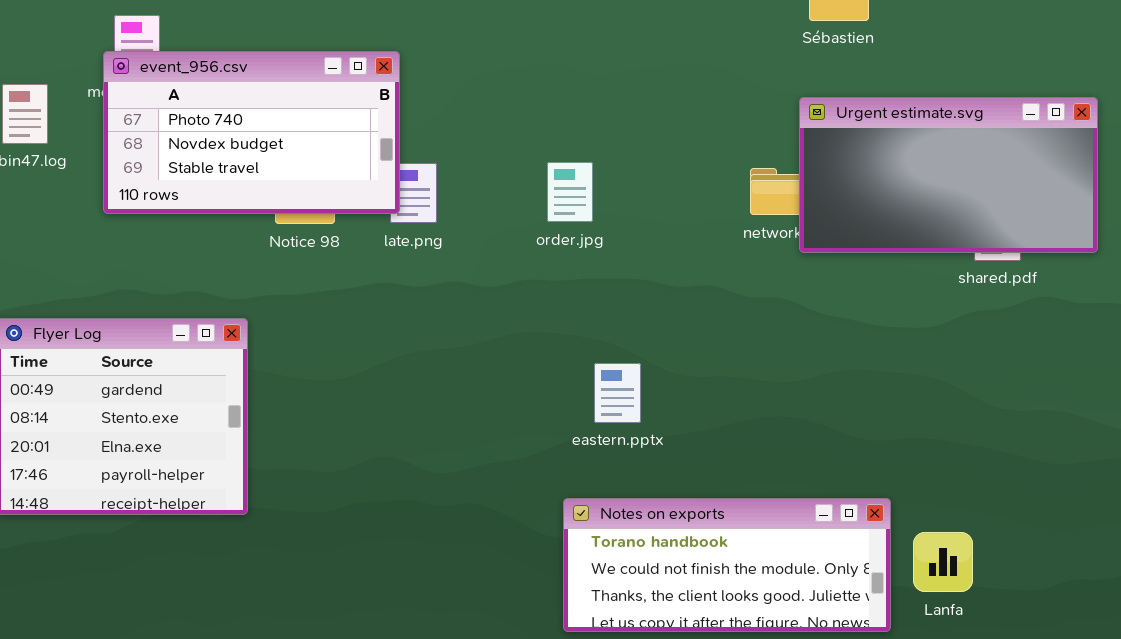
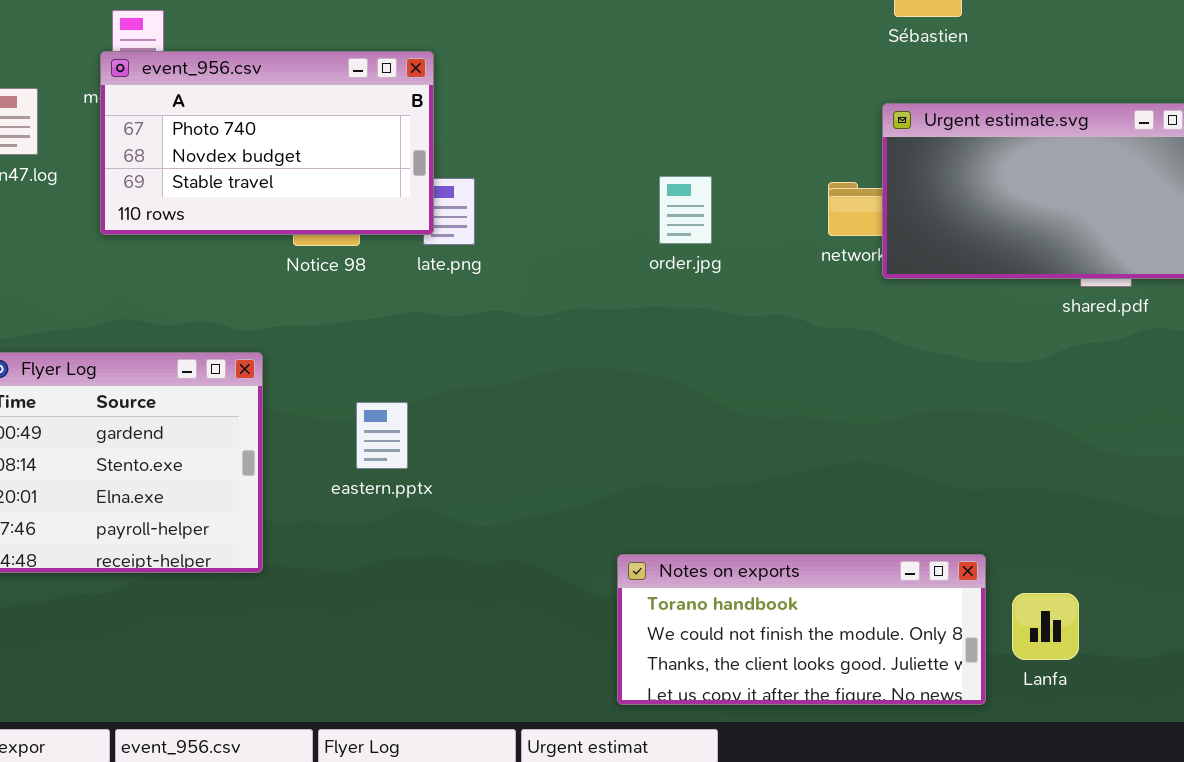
order.jpg: [547,162,593,222] -> [659,176,712,244], moved
eastern.pptx: [594,363,641,423] -> [356,402,408,469], moved

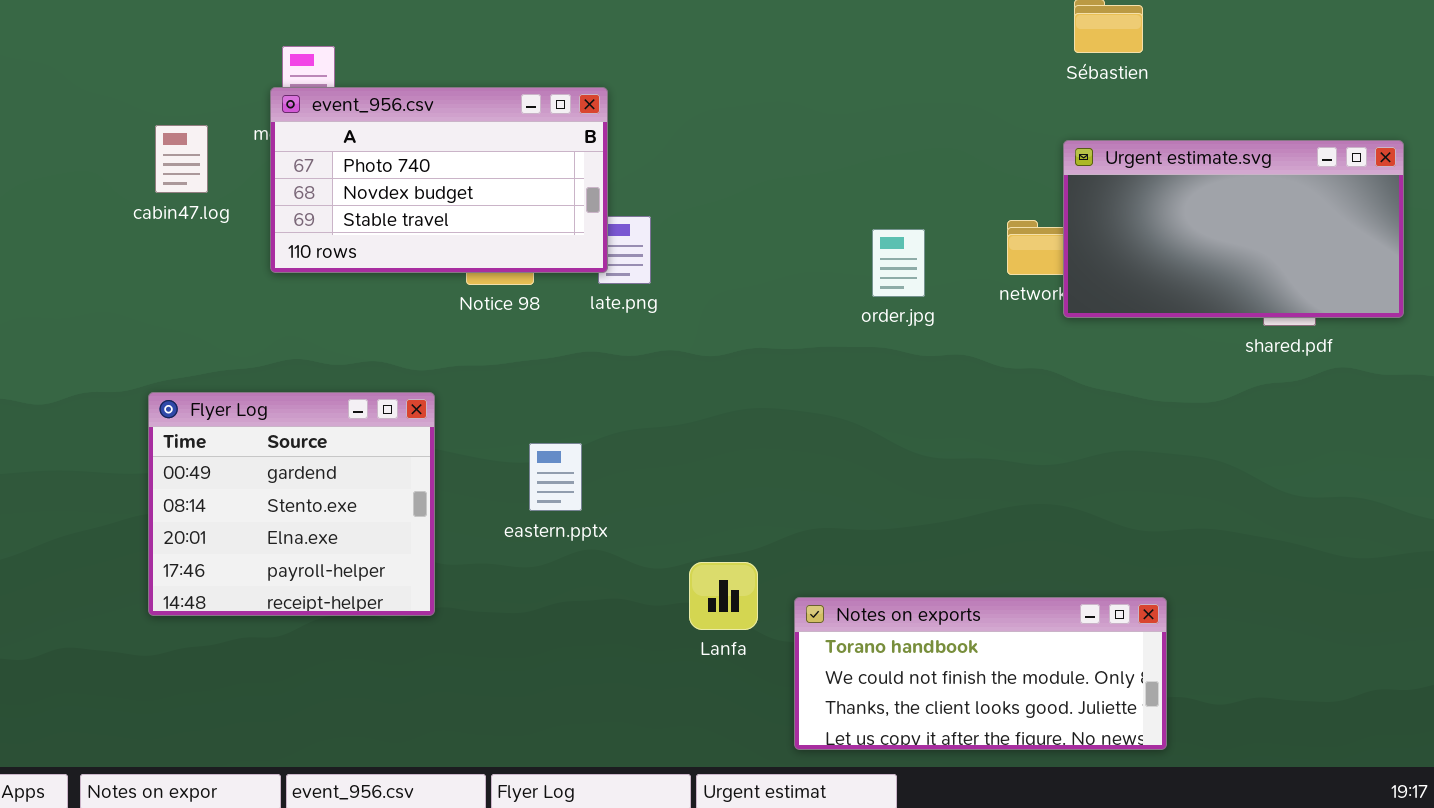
order.jpg: [659,176,712,244] -> [872,229,925,297], moved
Lanfa: [1012,593,1079,660] -> [689,562,758,630], moved

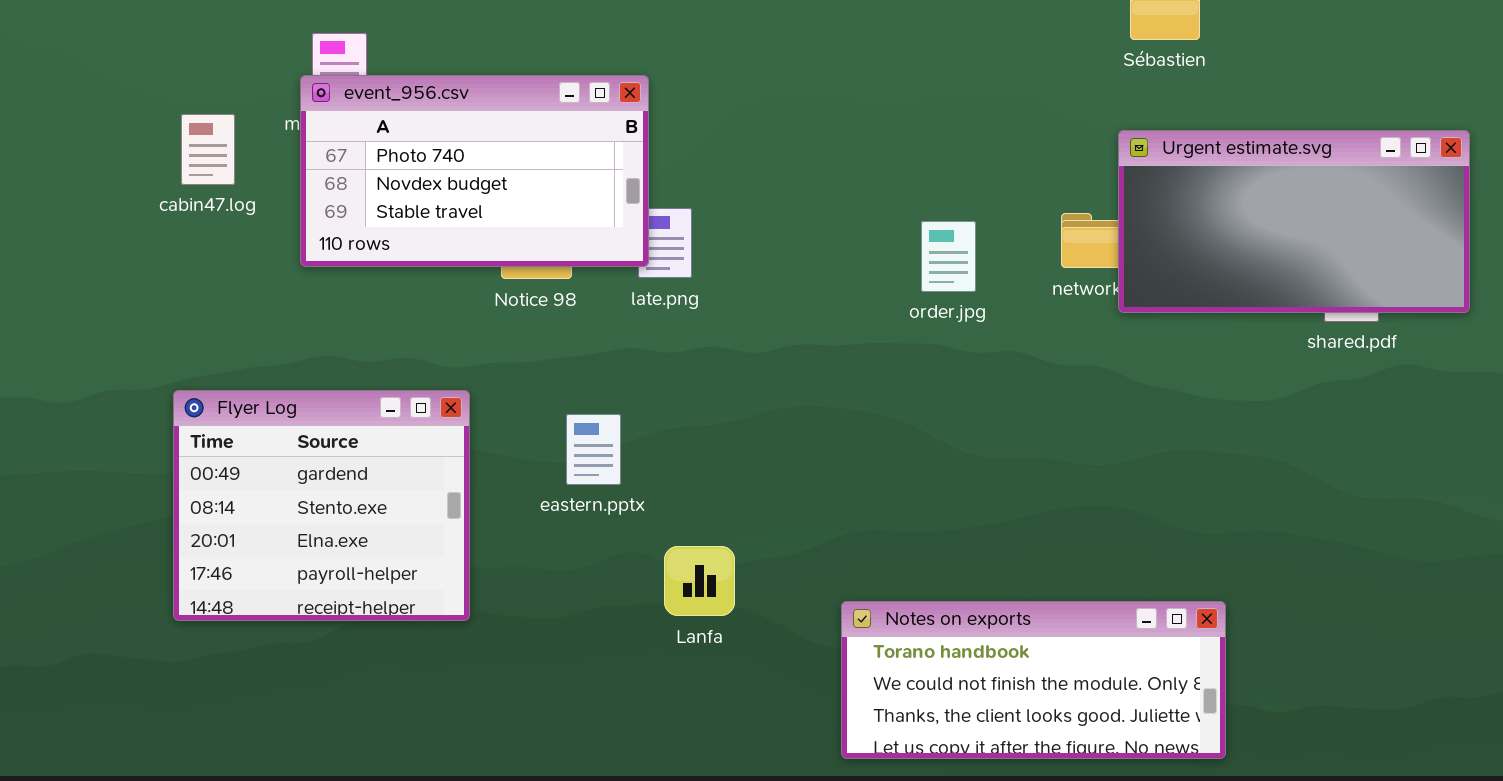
eastern.pptx: [529,443,582,511] -> [566,414,621,485], moved
Lanfa: [689,562,758,630] -> [664,546,735,616], moved

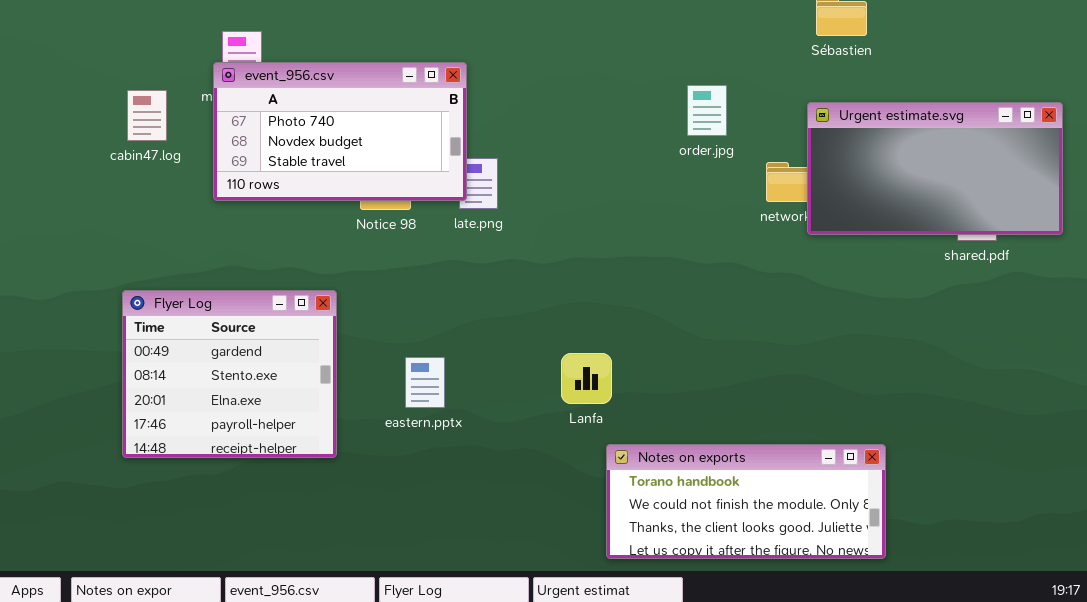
order.jpg: [921,221,976,292] -> [687,85,727,136], moved
eastern.pptx: [566,414,621,485] -> [405,357,445,408], moved
Lanfa: [664,546,735,616] -> [561,353,612,404], moved

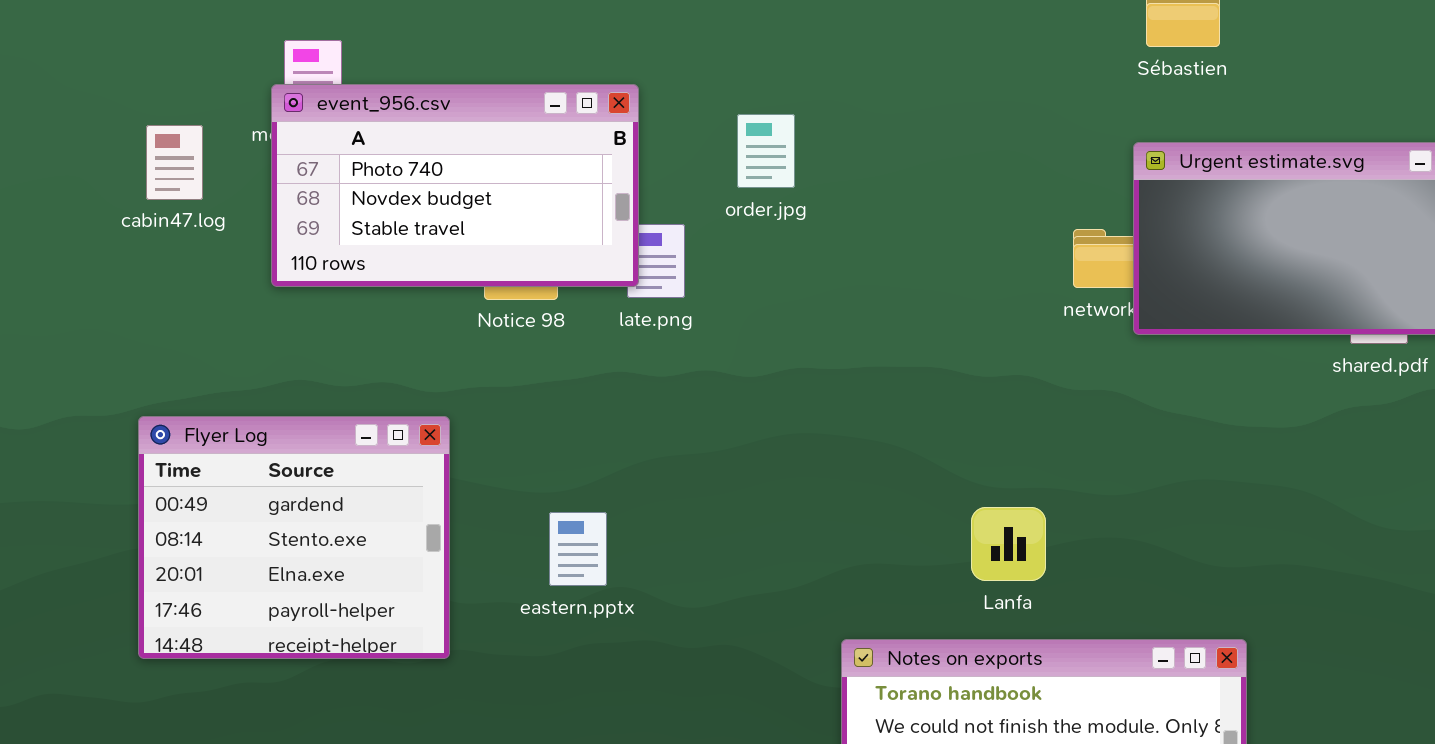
order.jpg: [687,85,727,136] -> [737,114,795,188], moved
Lanfa: [561,353,612,404] -> [971,507,1046,581], moved

